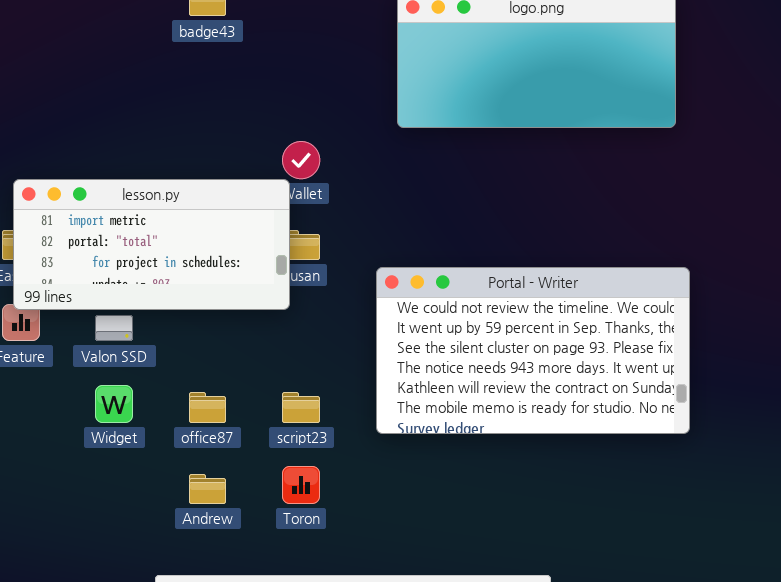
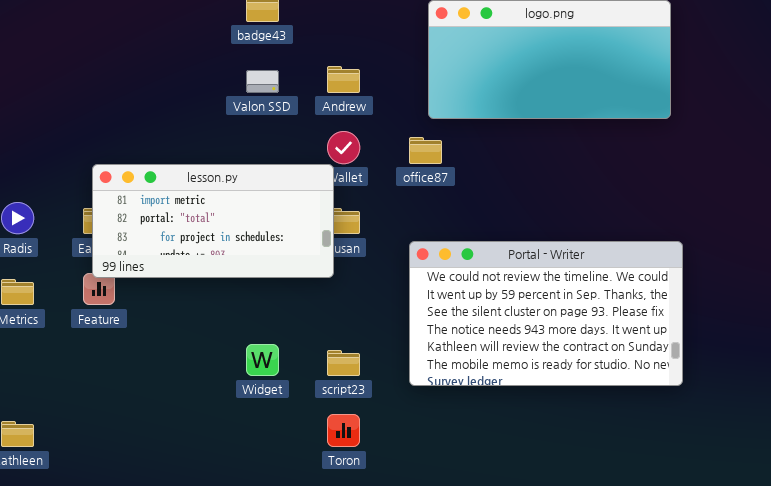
Valon SSD: [95,315,133,341] -> [246,70,279,93], moved
Widget: [95,385,133,423] -> [246,344,279,376], moved
office87: [189,392,226,423] -> [409,137,442,164], moved
Andrew: [189,474,226,504] -> [327,66,360,93], moved

